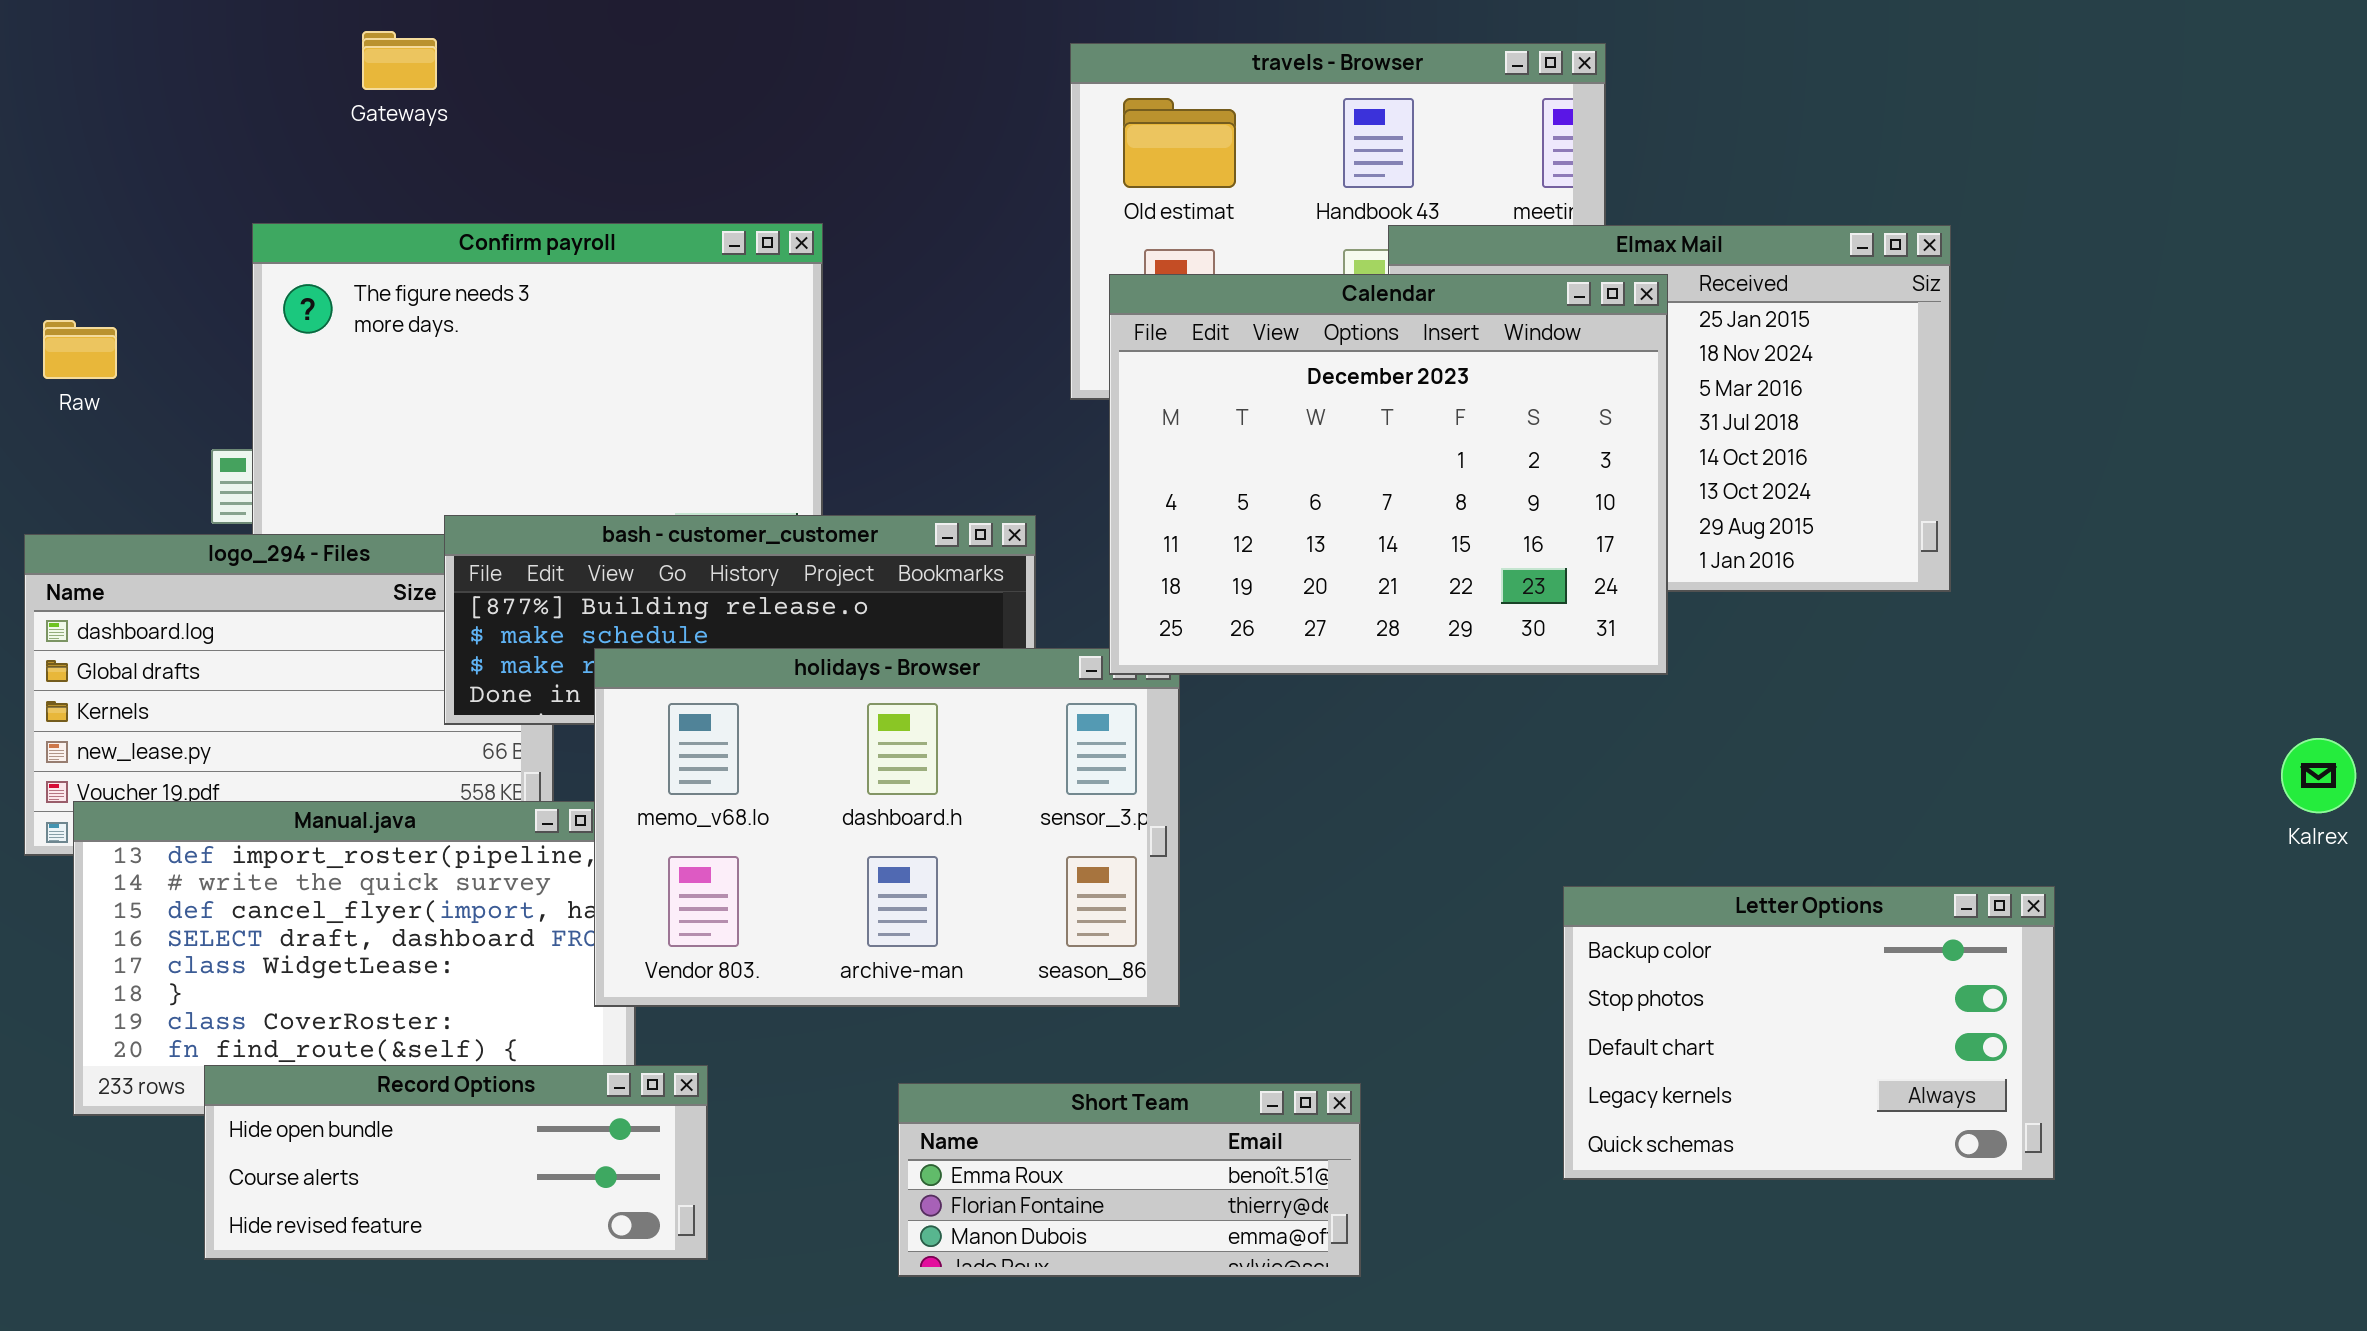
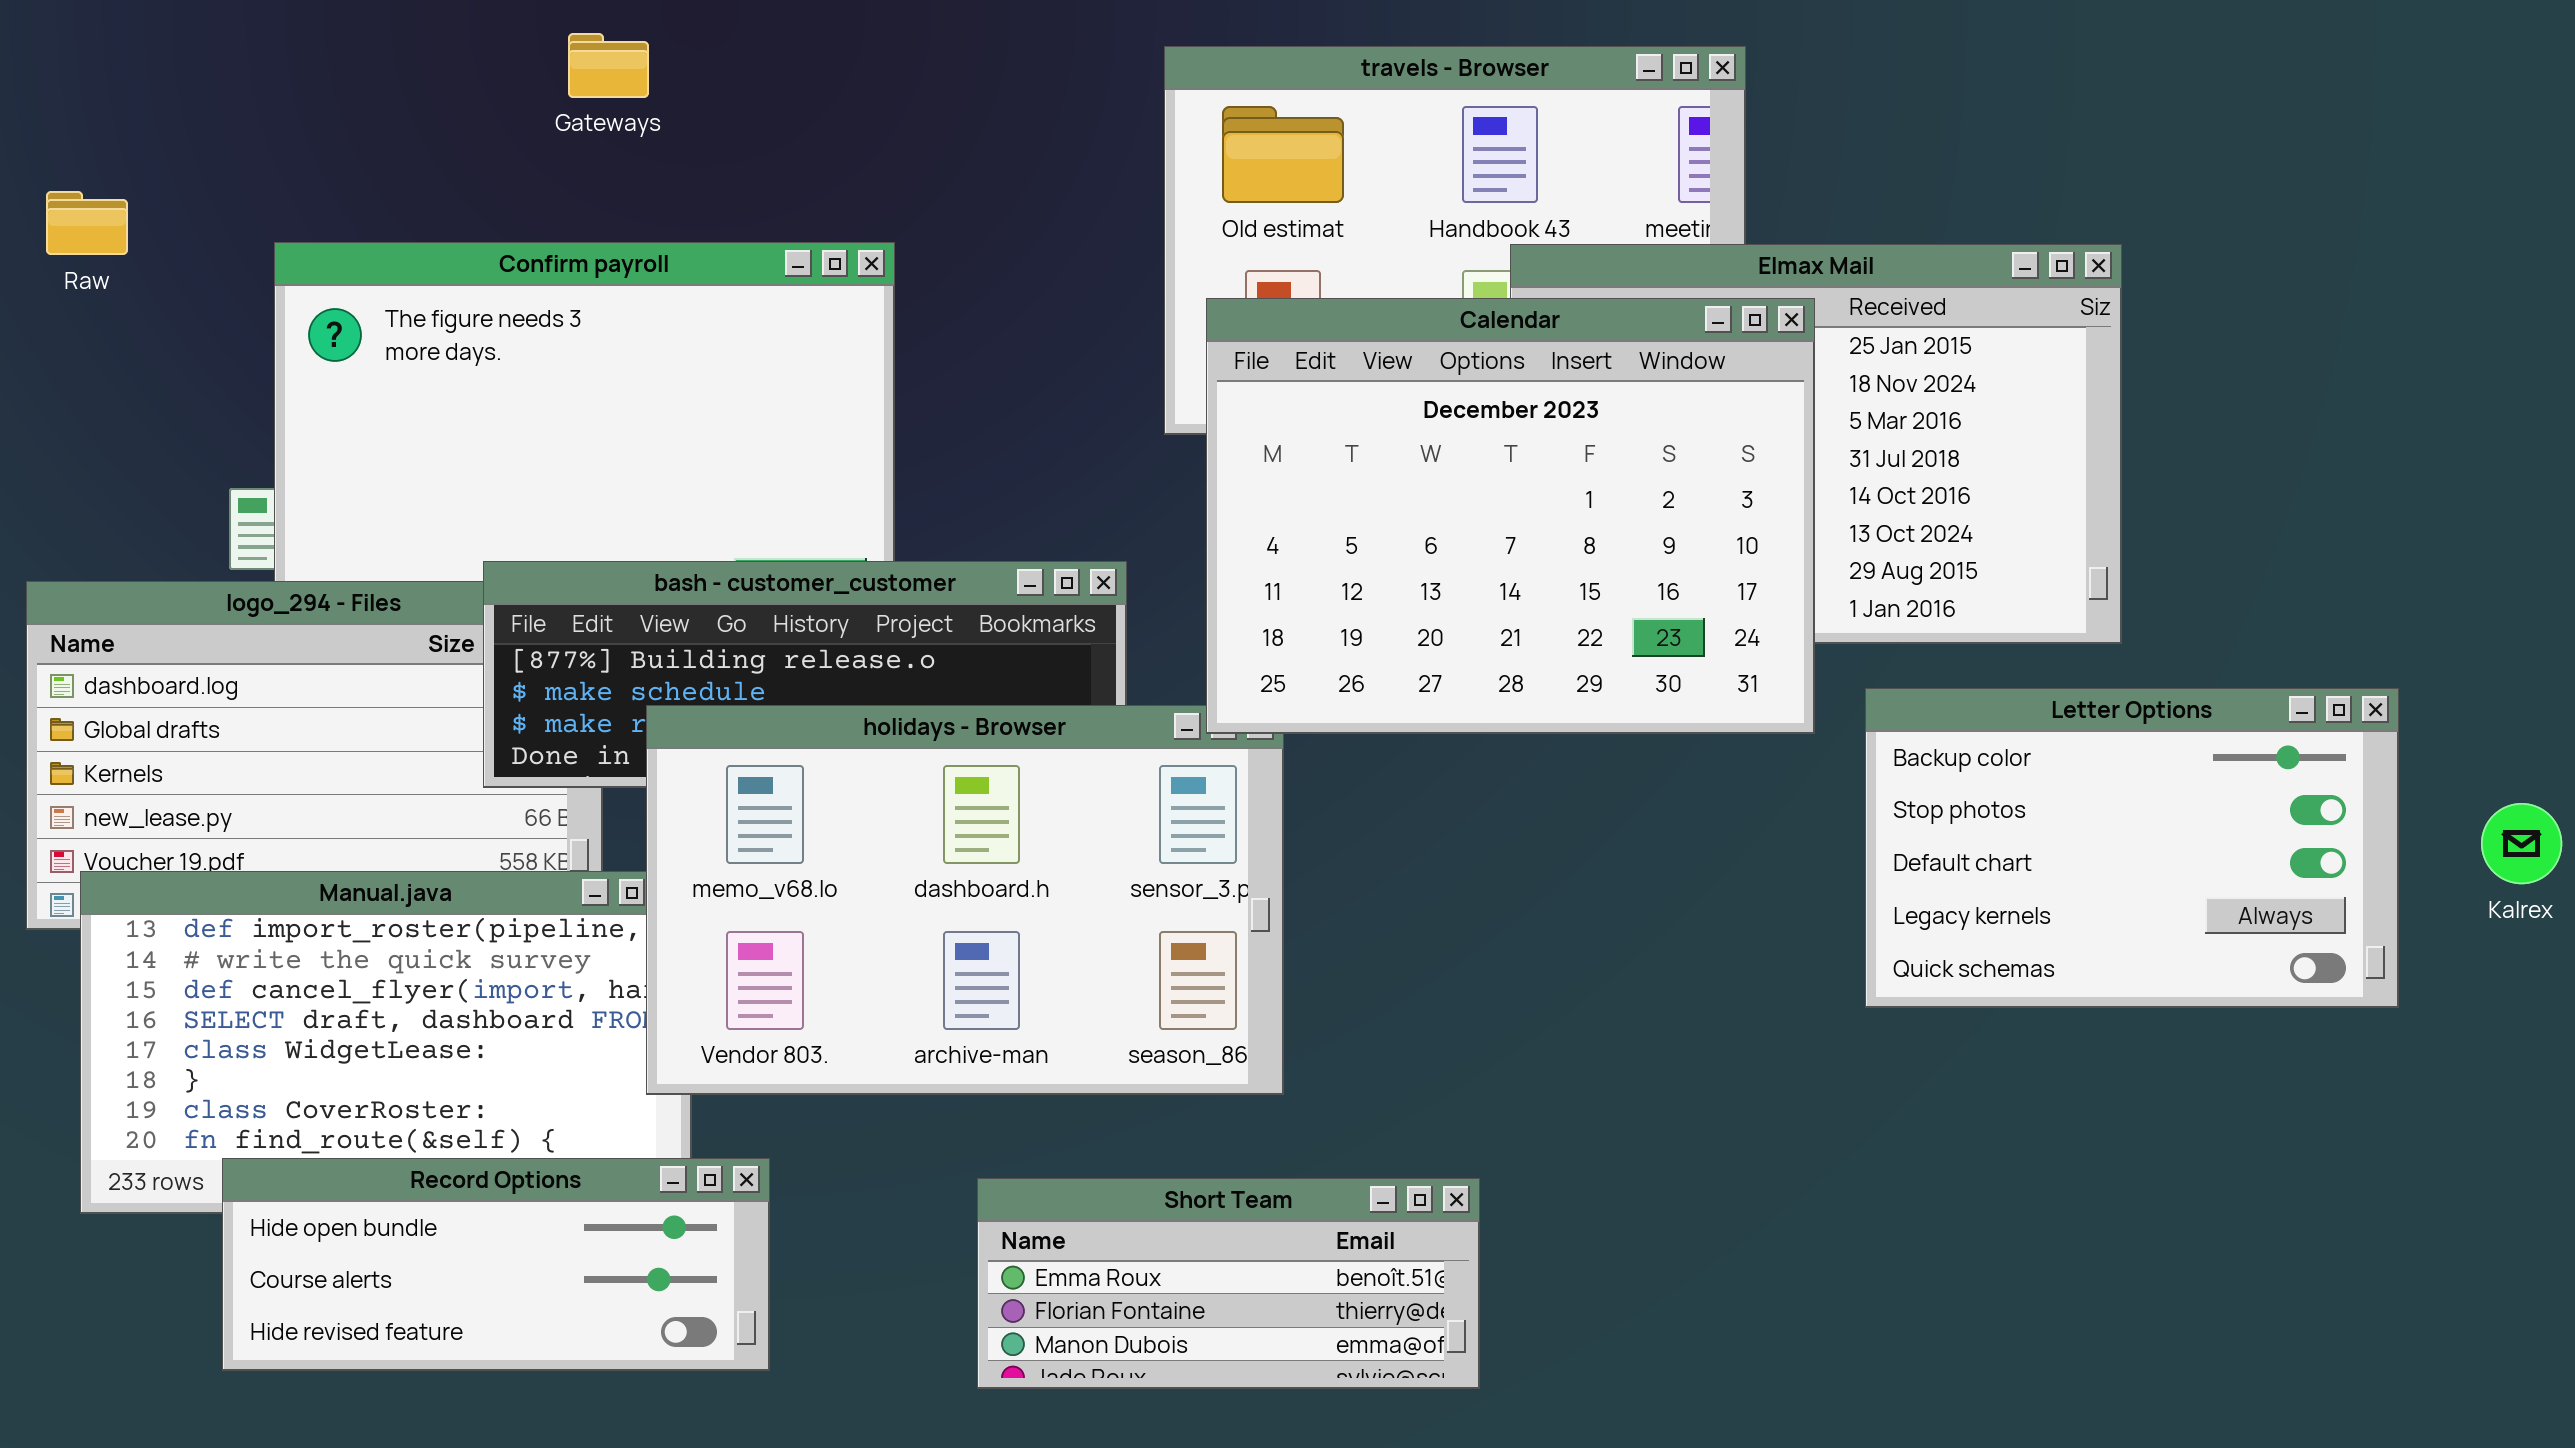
Gateways: [362,31,437,90] -> [568,33,649,98], moved
Raw: [43,320,117,379] -> [46,191,128,255], moved
Letter Options: [1563,886,2055,1180] -> [1865,688,2399,1008], moved

